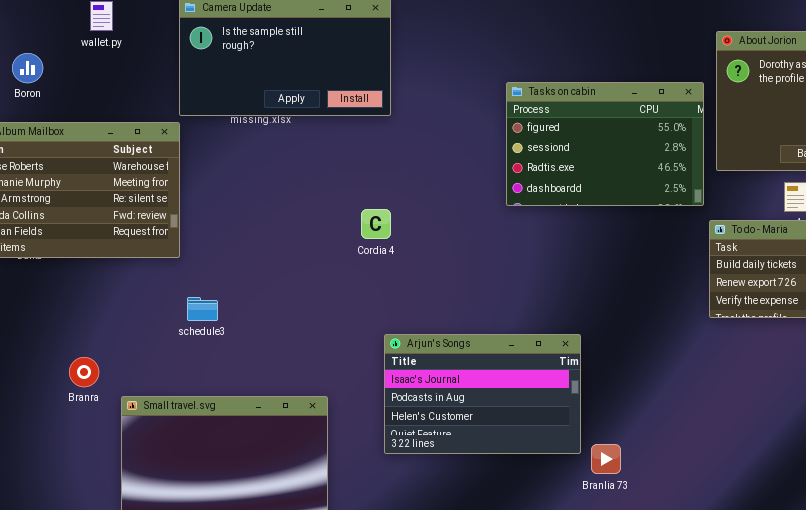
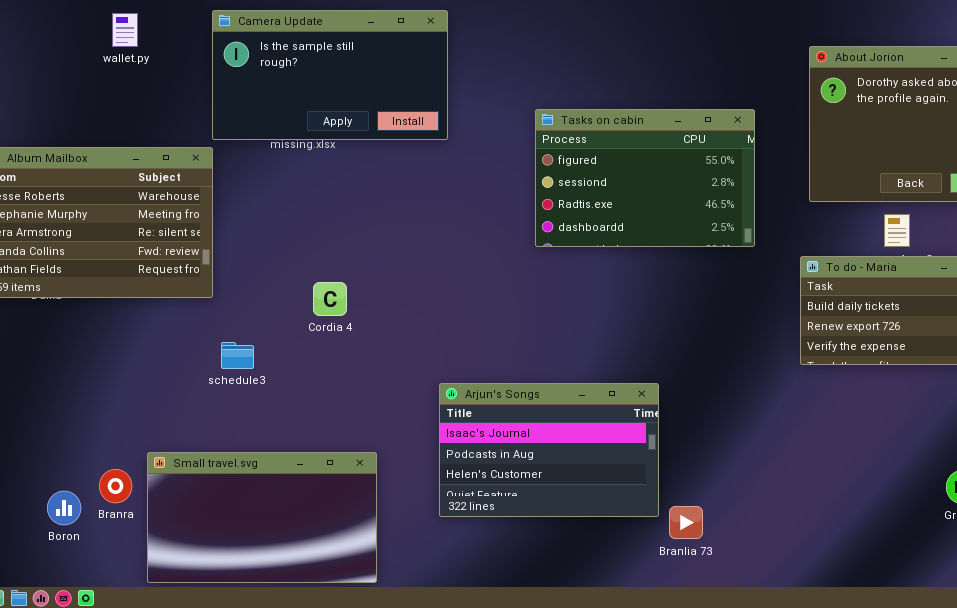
Boron: [12,53,43,83] -> [47,491,81,525], moved
Tasks on cabin: [506,82,704,206] -> [535,109,755,247], moved
Cordia 4: [361,209,391,239] -> [313,282,347,316], moved
Branra: [69,357,99,387] -> [99,469,132,503], moved

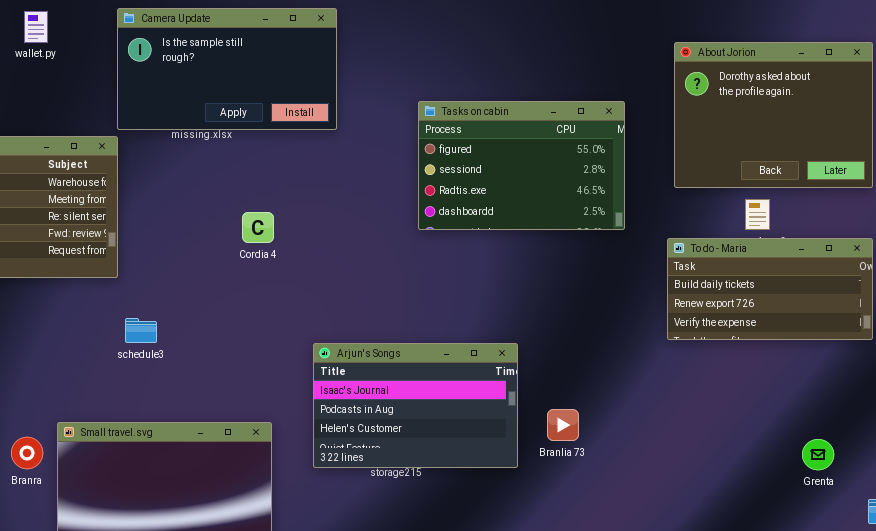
Cordia 4: [313,282,347,316] -> [242,212,274,243], moved
Arjun's Songs: [439,383,659,517] -> [313,343,518,468], moved
Branlia 73: [669,506,703,539] -> [547,409,579,441], moved

